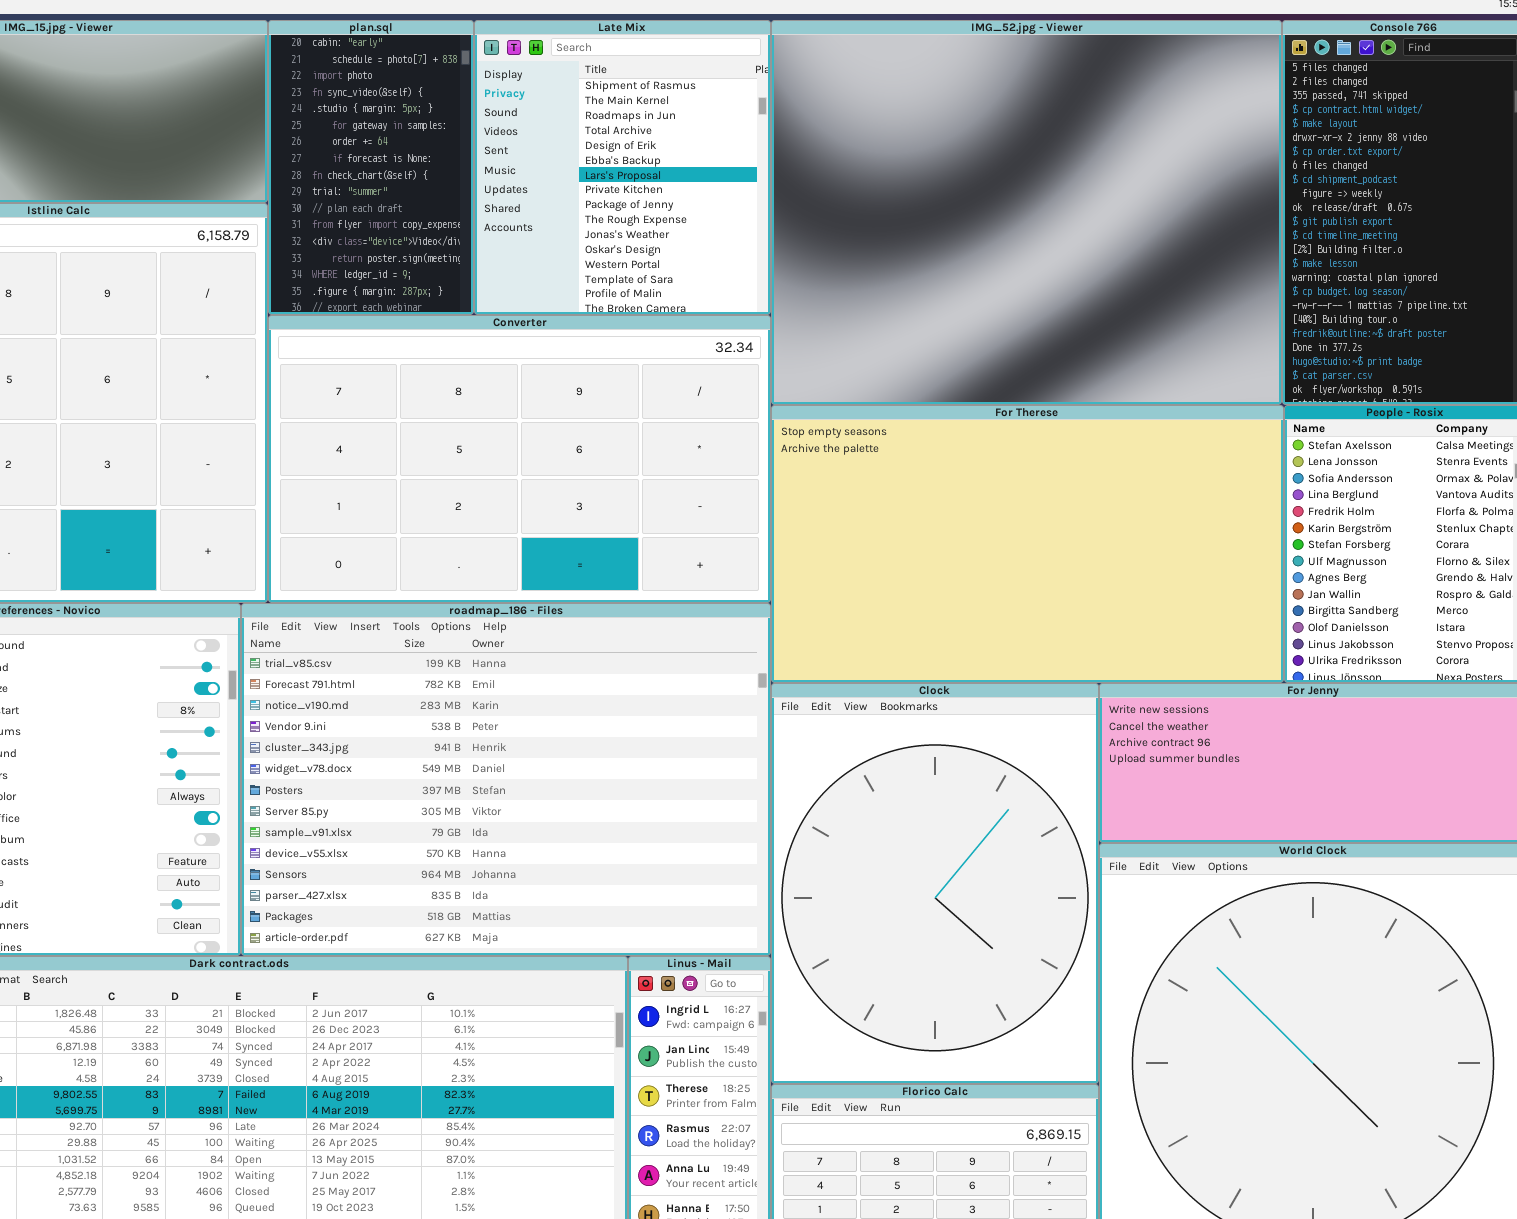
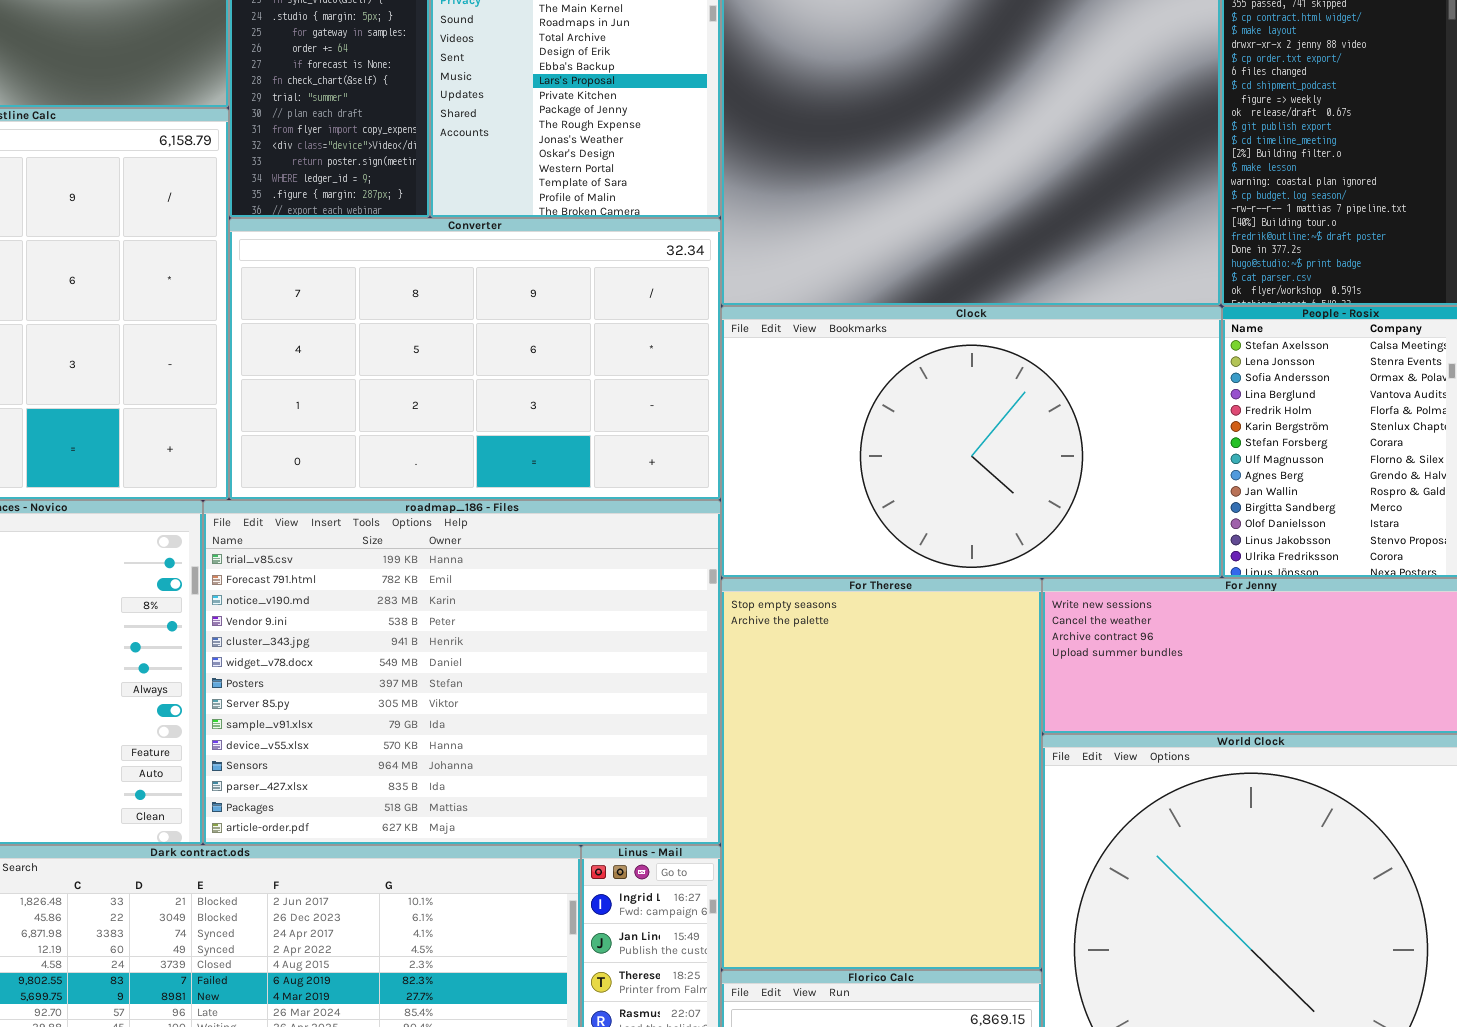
For Therese: [771,405,1284,683] -> [721,578,1042,970], moved, resized
Clock: [771,683,1099,1084] -> [721,306,1222,578], moved, resized

